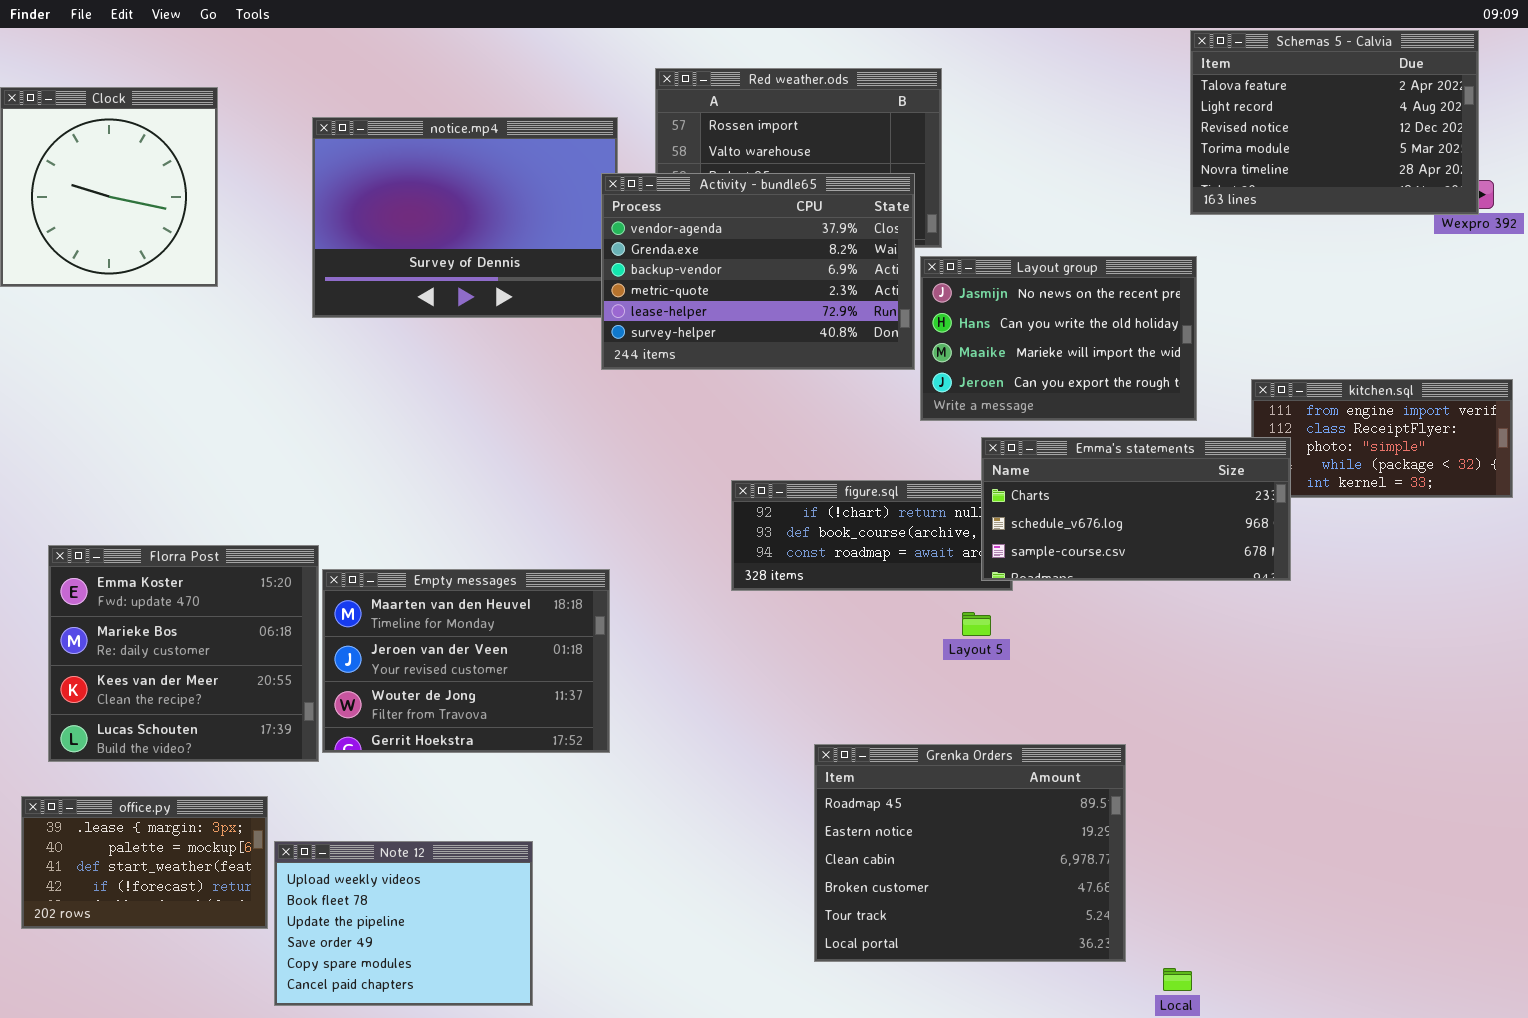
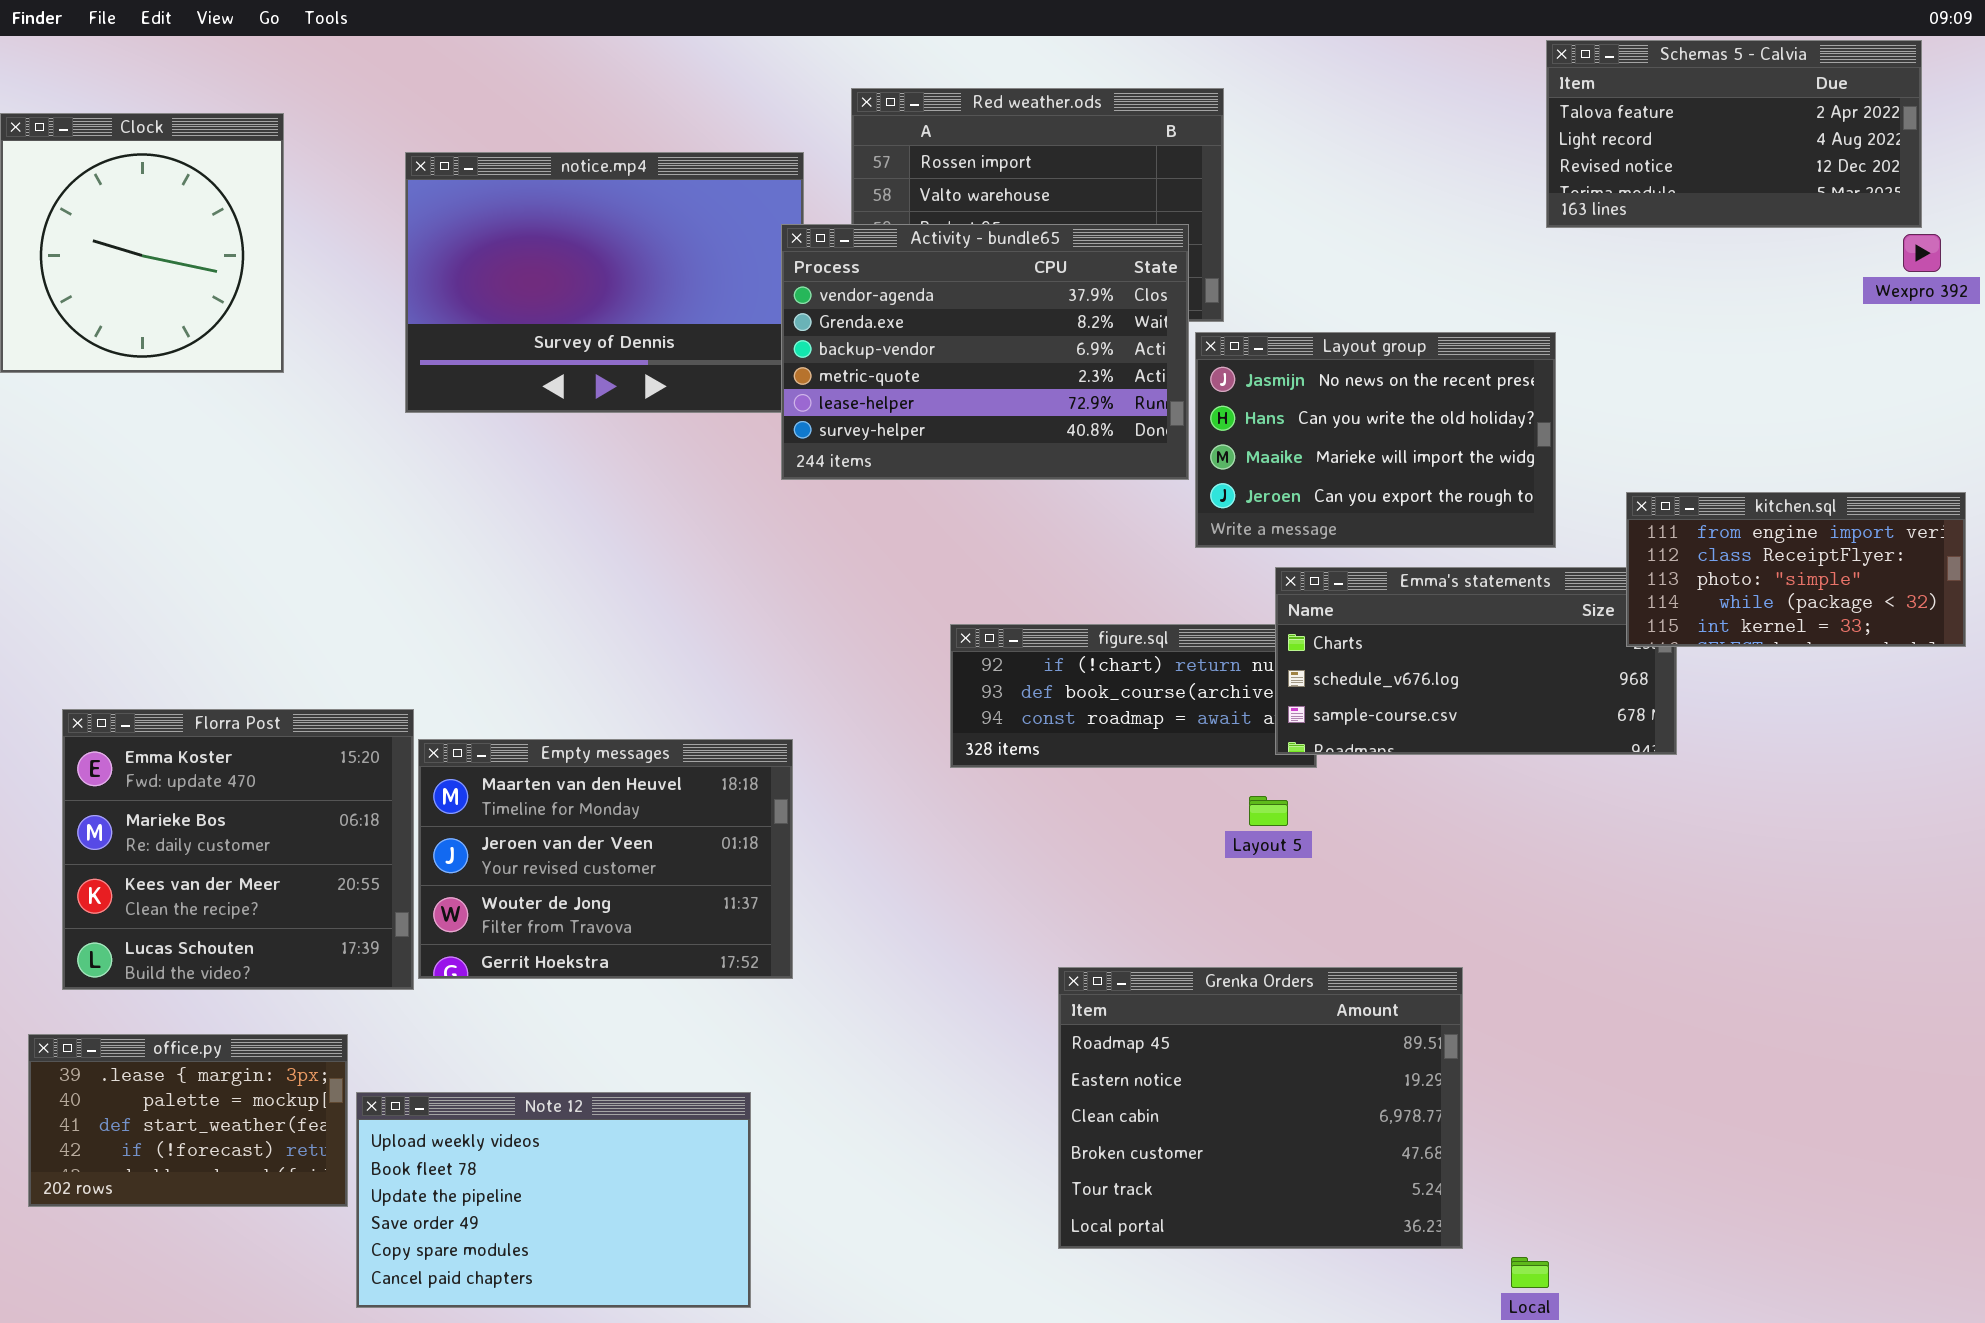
Schemas 5 - Calvia: [1190,30,1479,215] -> [1546,40,1922,228], resized
kitchen.sql: [1251,379,1513,498] -> [1626,492,1966,647], raised
Note 12: [274,841,533,1006] -> [356,1092,751,1308], resized

